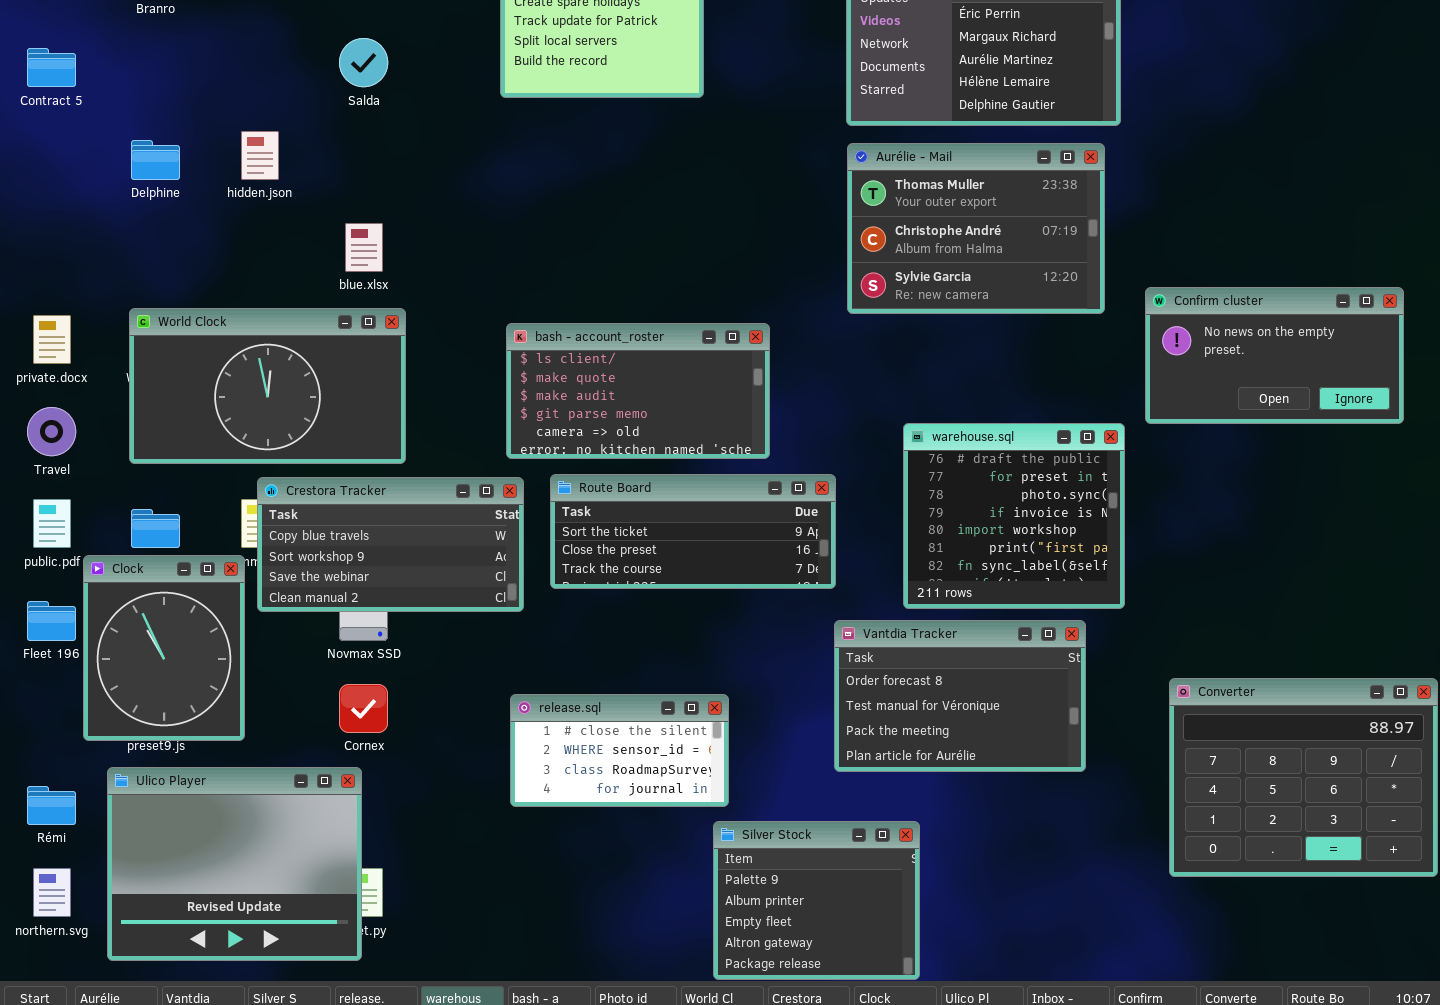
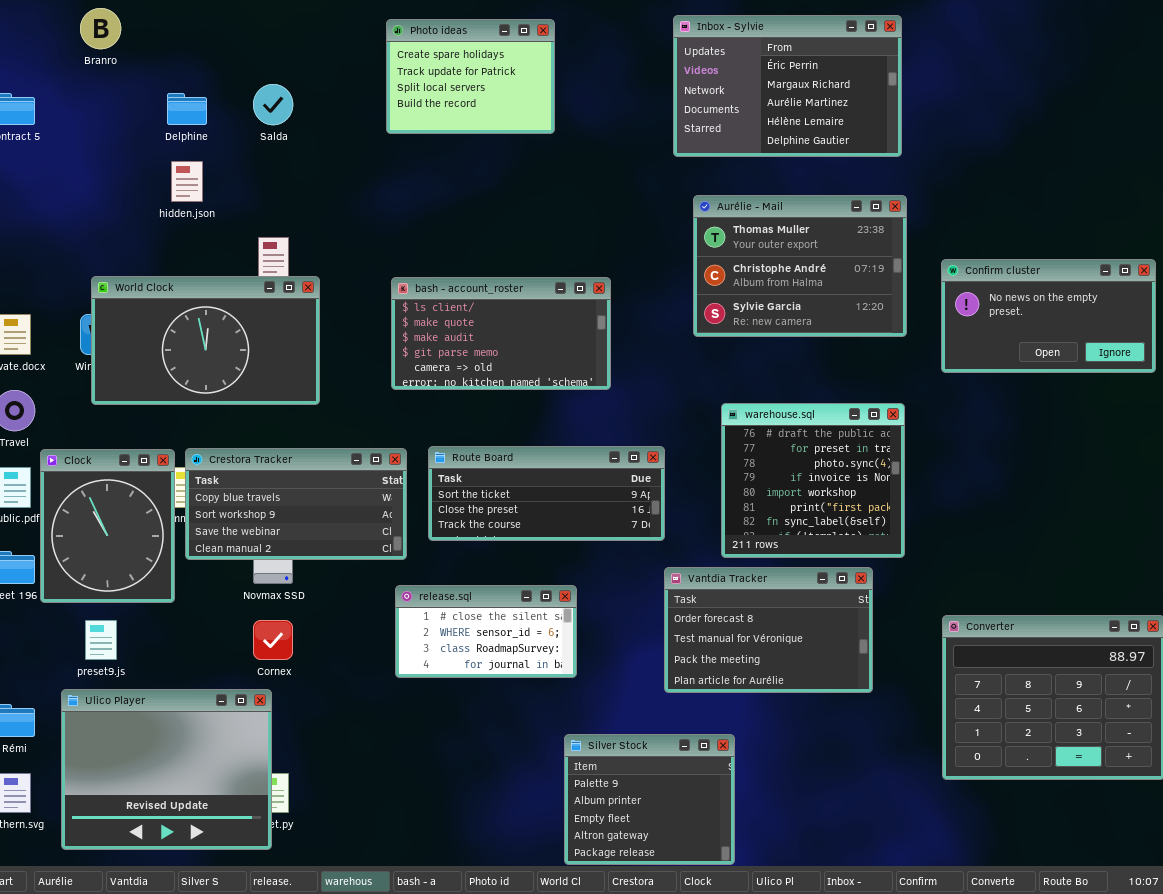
Delphine: [131,140,180,180] -> [167,93,207,125], moved
Aurélie - Mail: [847,143,1105,314] -> [693,195,907,337], moved
Confirm cluster: [1145,287,1404,424] -> [941,259,1156,373], moved
World Clock: [129,308,406,464] -> [91,276,320,405], moved
bash - account_roster: [506,323,770,459] -> [391,277,611,390], moved
Clock: [83,555,245,741] -> [40,449,175,603], moved
release.sql: [510,694,729,807] -> [395,585,577,678], moved

